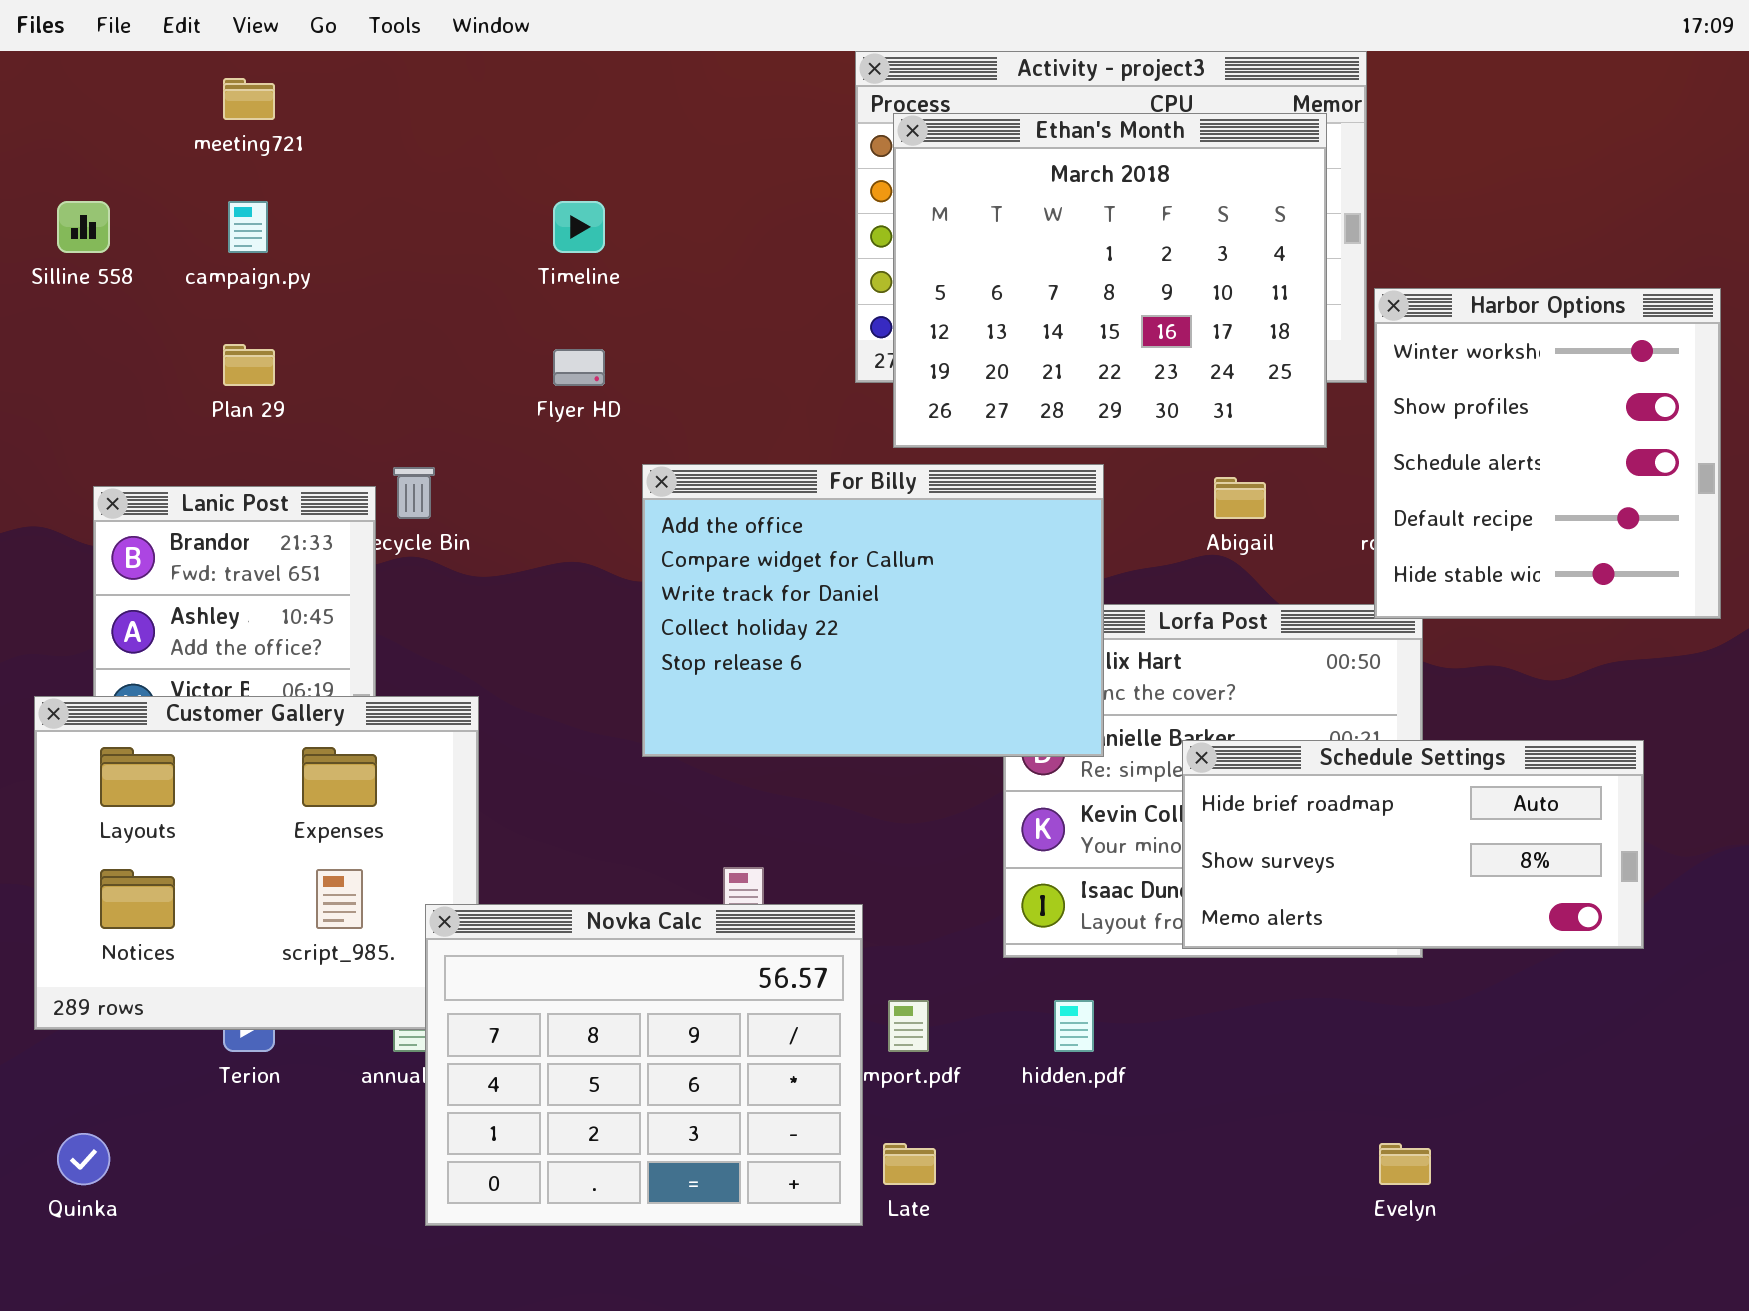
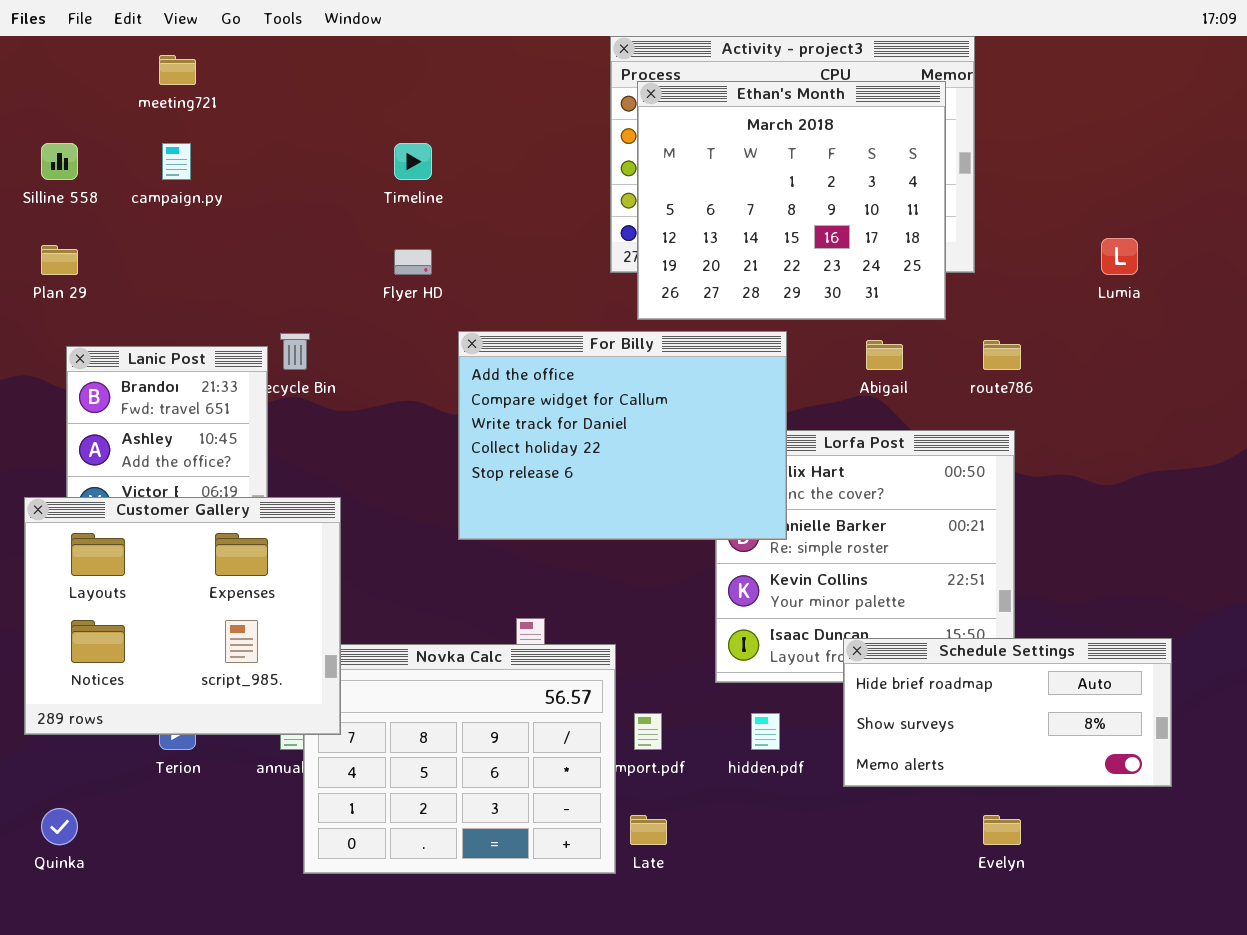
Harbor Options: [1374,288,1721,619] -> none, closed
Plan 29: [223,344,275,386] -> [41,245,78,275], moved
Customer Gallery: [34,696,479,1030] -> [24,497,341,735], raised
Schedule Settings: [1182,740,1644,949] -> [843,638,1172,787], moved

